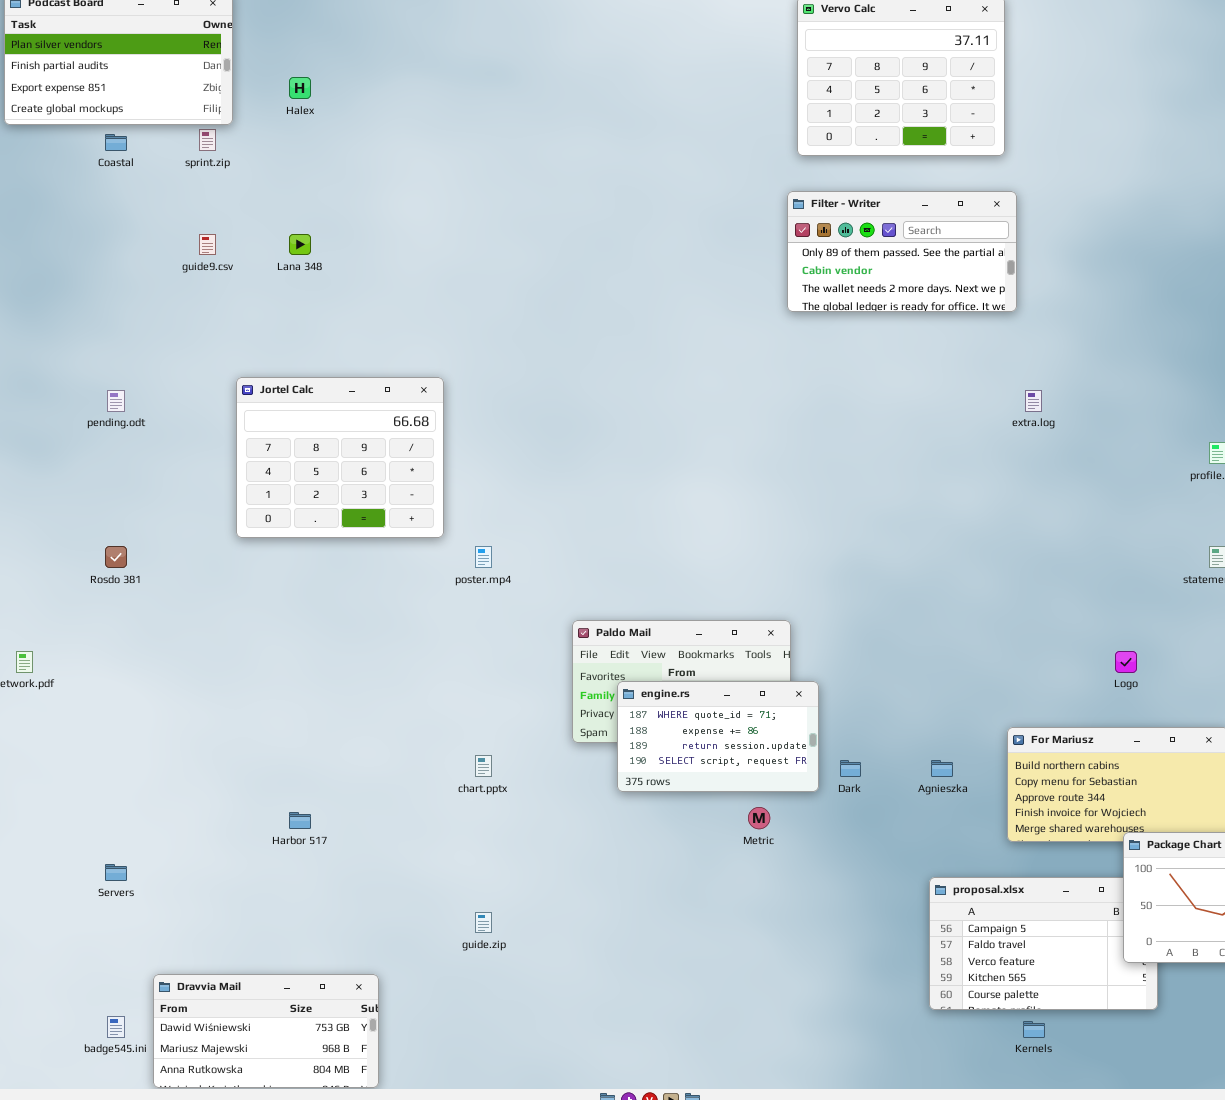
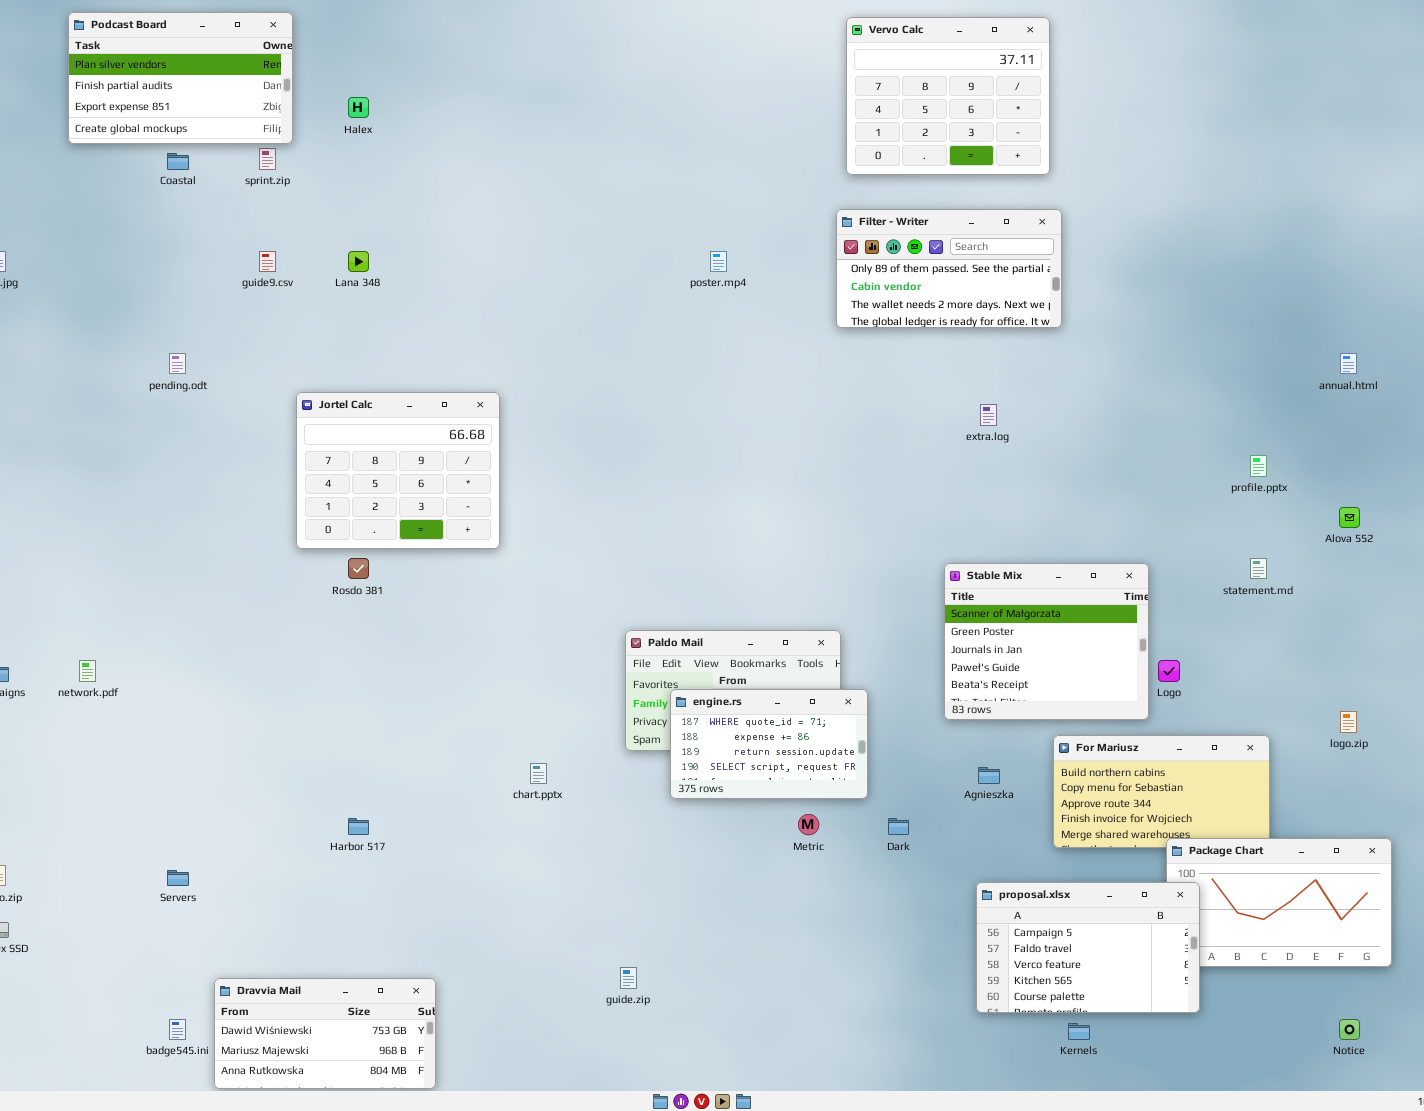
pending.odt: [107,390,125,412] -> [169,353,186,374], moved
extra.log: [1025,390,1042,412] -> [980,404,997,426], moved
Rosdo 381: [105,546,127,568] -> [348,558,369,579], moved
poster.mp4: [475,546,492,568] -> [710,251,727,272], moved
Stable Mix: none -> [944,563,1149,720], opened
Dark: [840,760,861,777] -> [888,818,909,835], moved
proposal.xlsx: [929,877,1158,1010] -> [976,882,1200,1013], raised
guide.zip: [475,912,492,933] -> [620,967,637,989], moved

